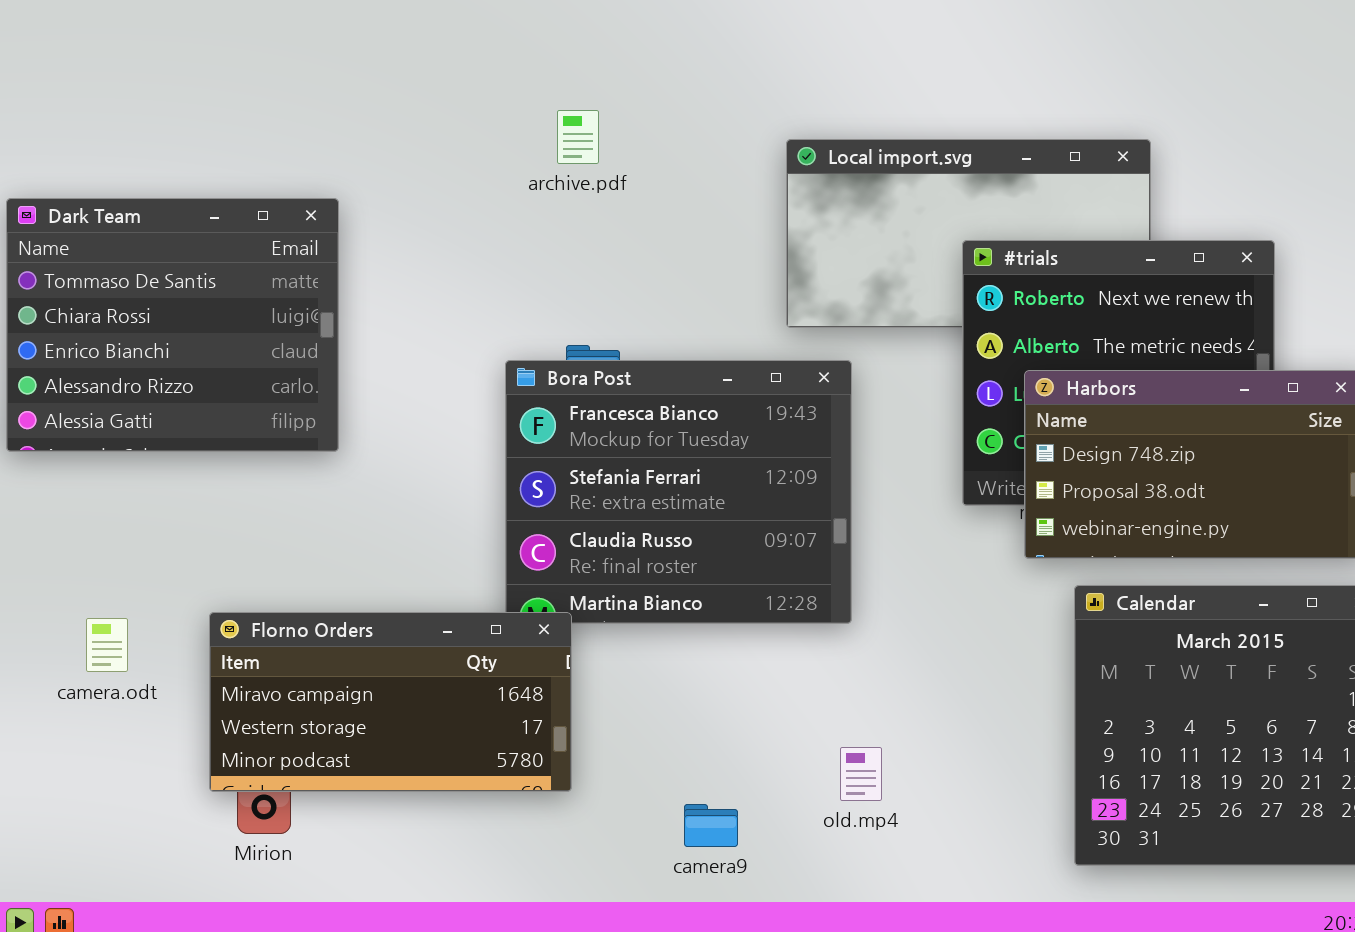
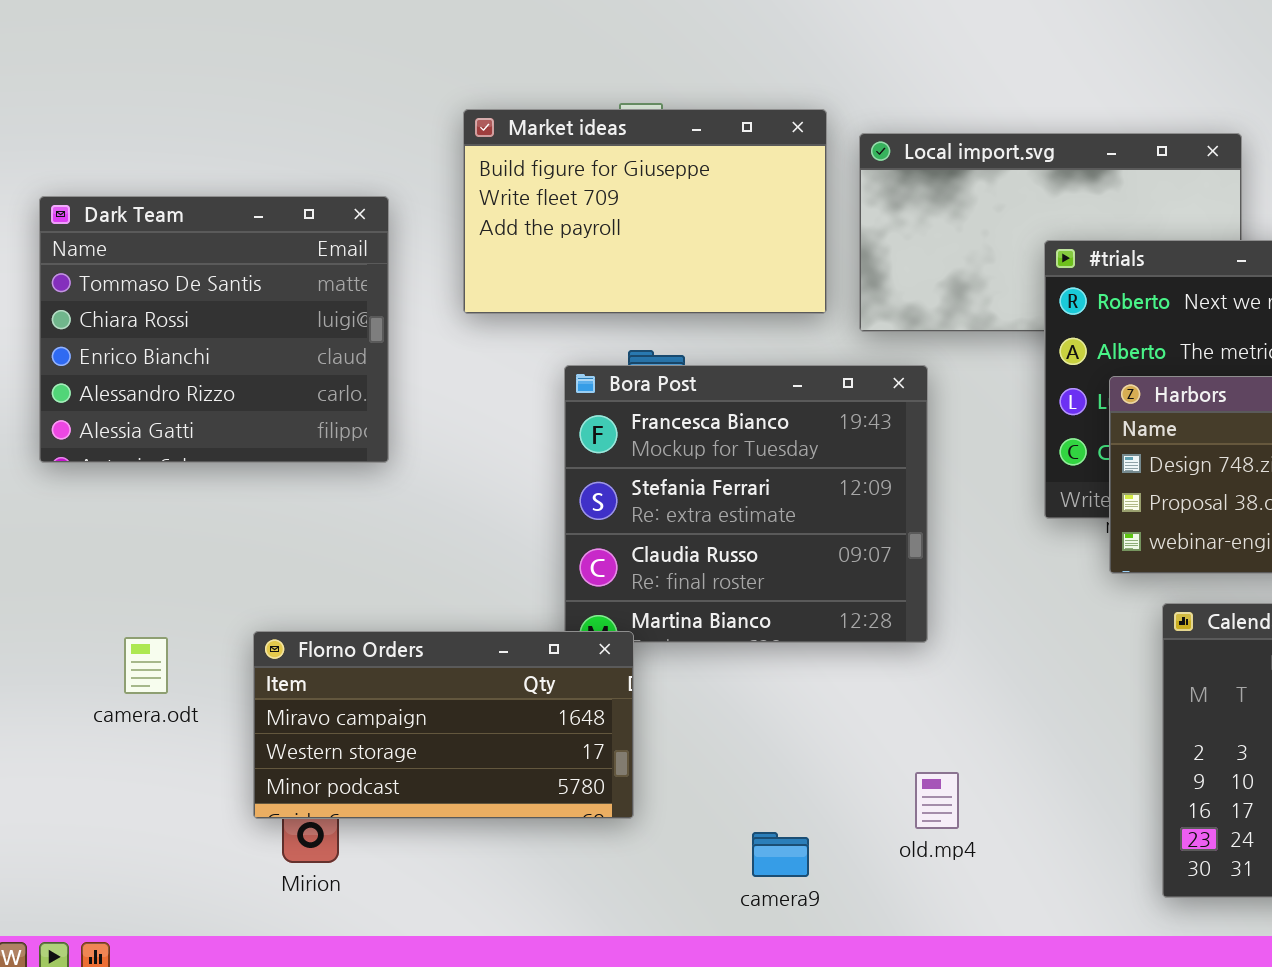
Market ideas: none -> [463,109,827,314], opened

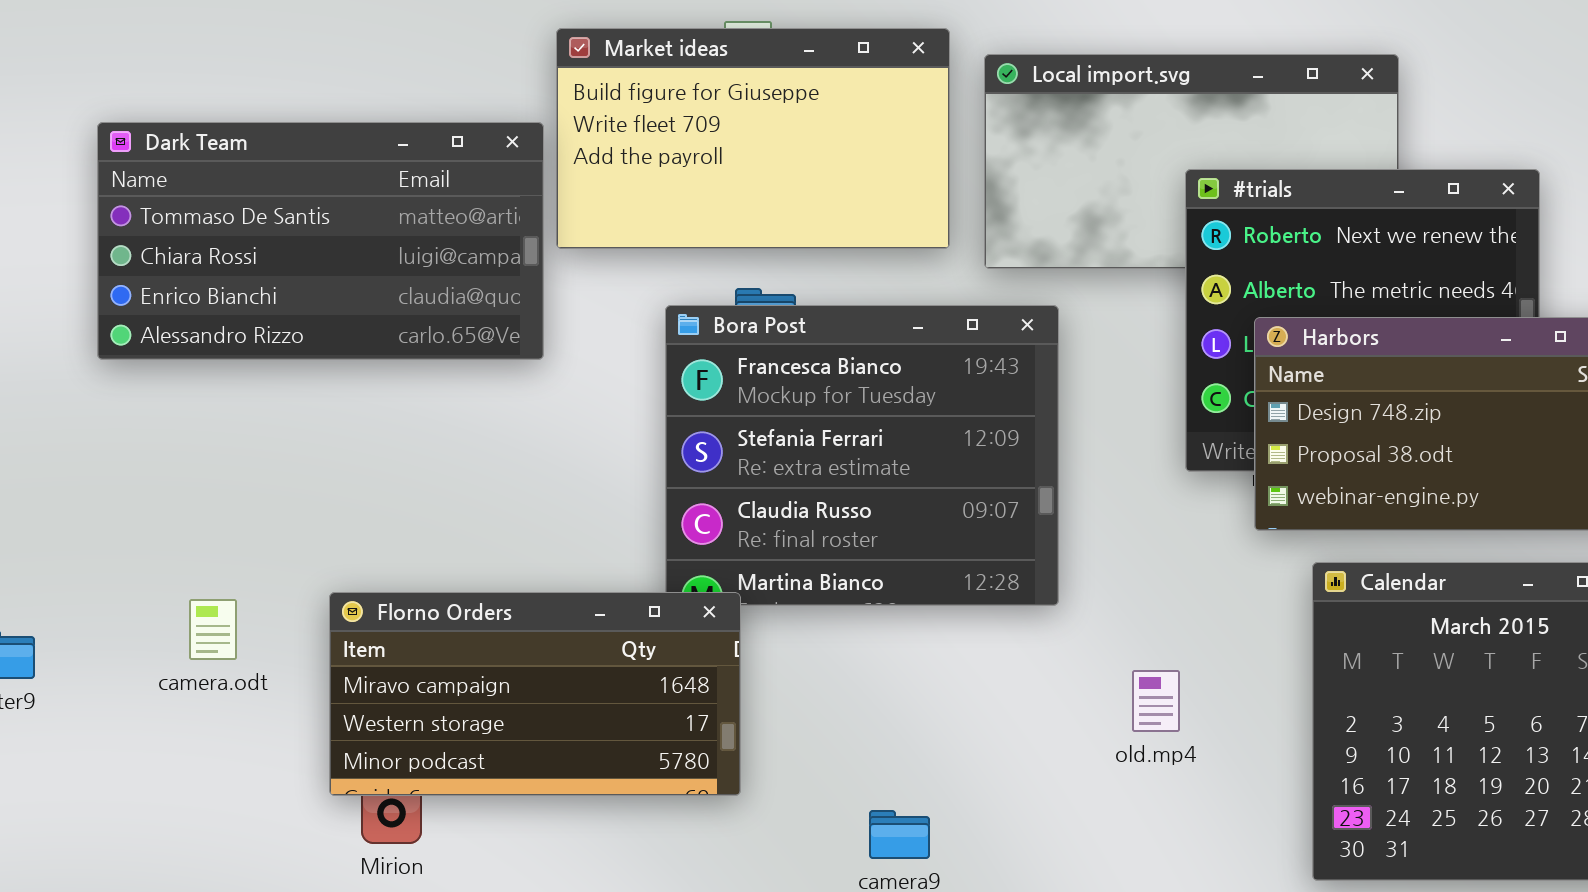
Dark Team: [39,196,389,463] -> [97,122,544,360], resized
old.mp4: [915,772,959,829] -> [1132,670,1180,732], moved

